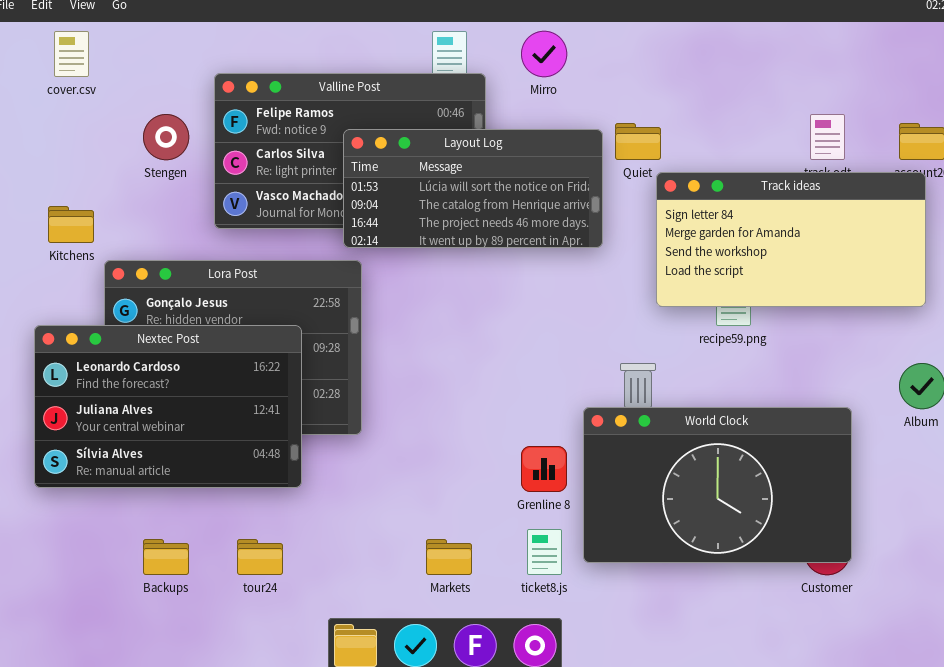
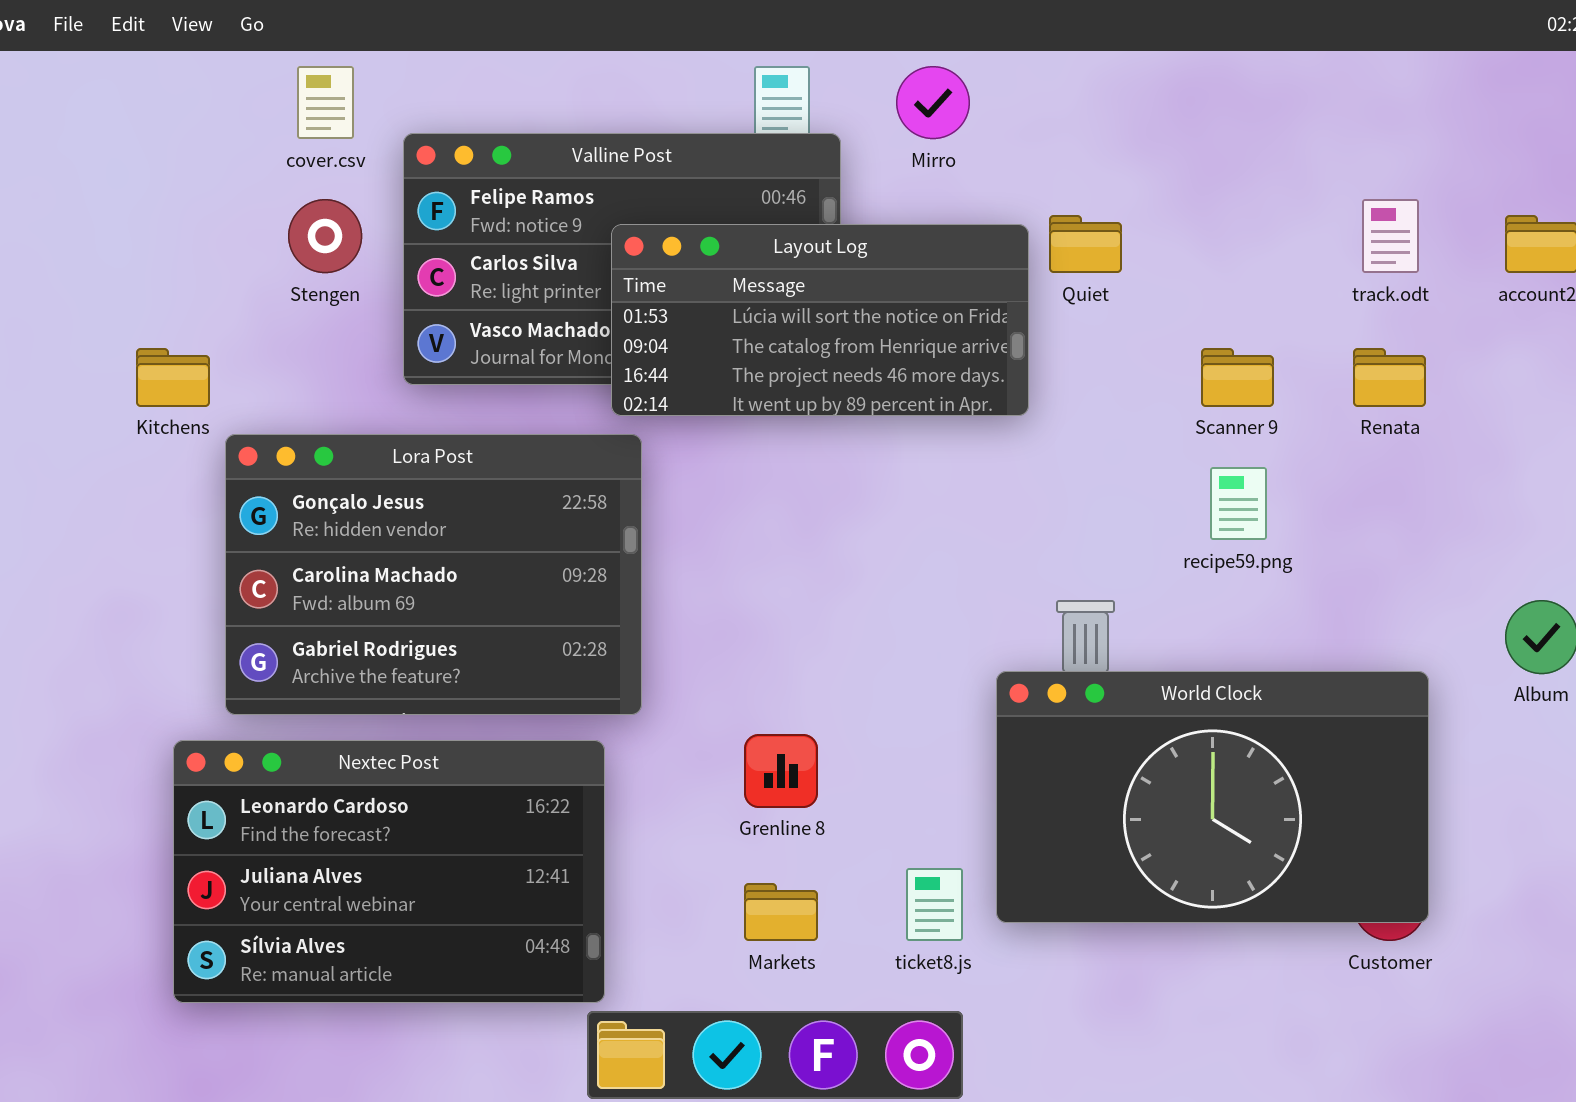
cover.csv: [54,31,89,77] -> [297,66,354,139], moved
Track ideas: [656,172,926,307] -> none, closed
Nextec Post: [34,325,302,488] -> [173,740,605,1003], moved
Grenline 8: [521,446,567,492] -> [744,734,818,808], moved

